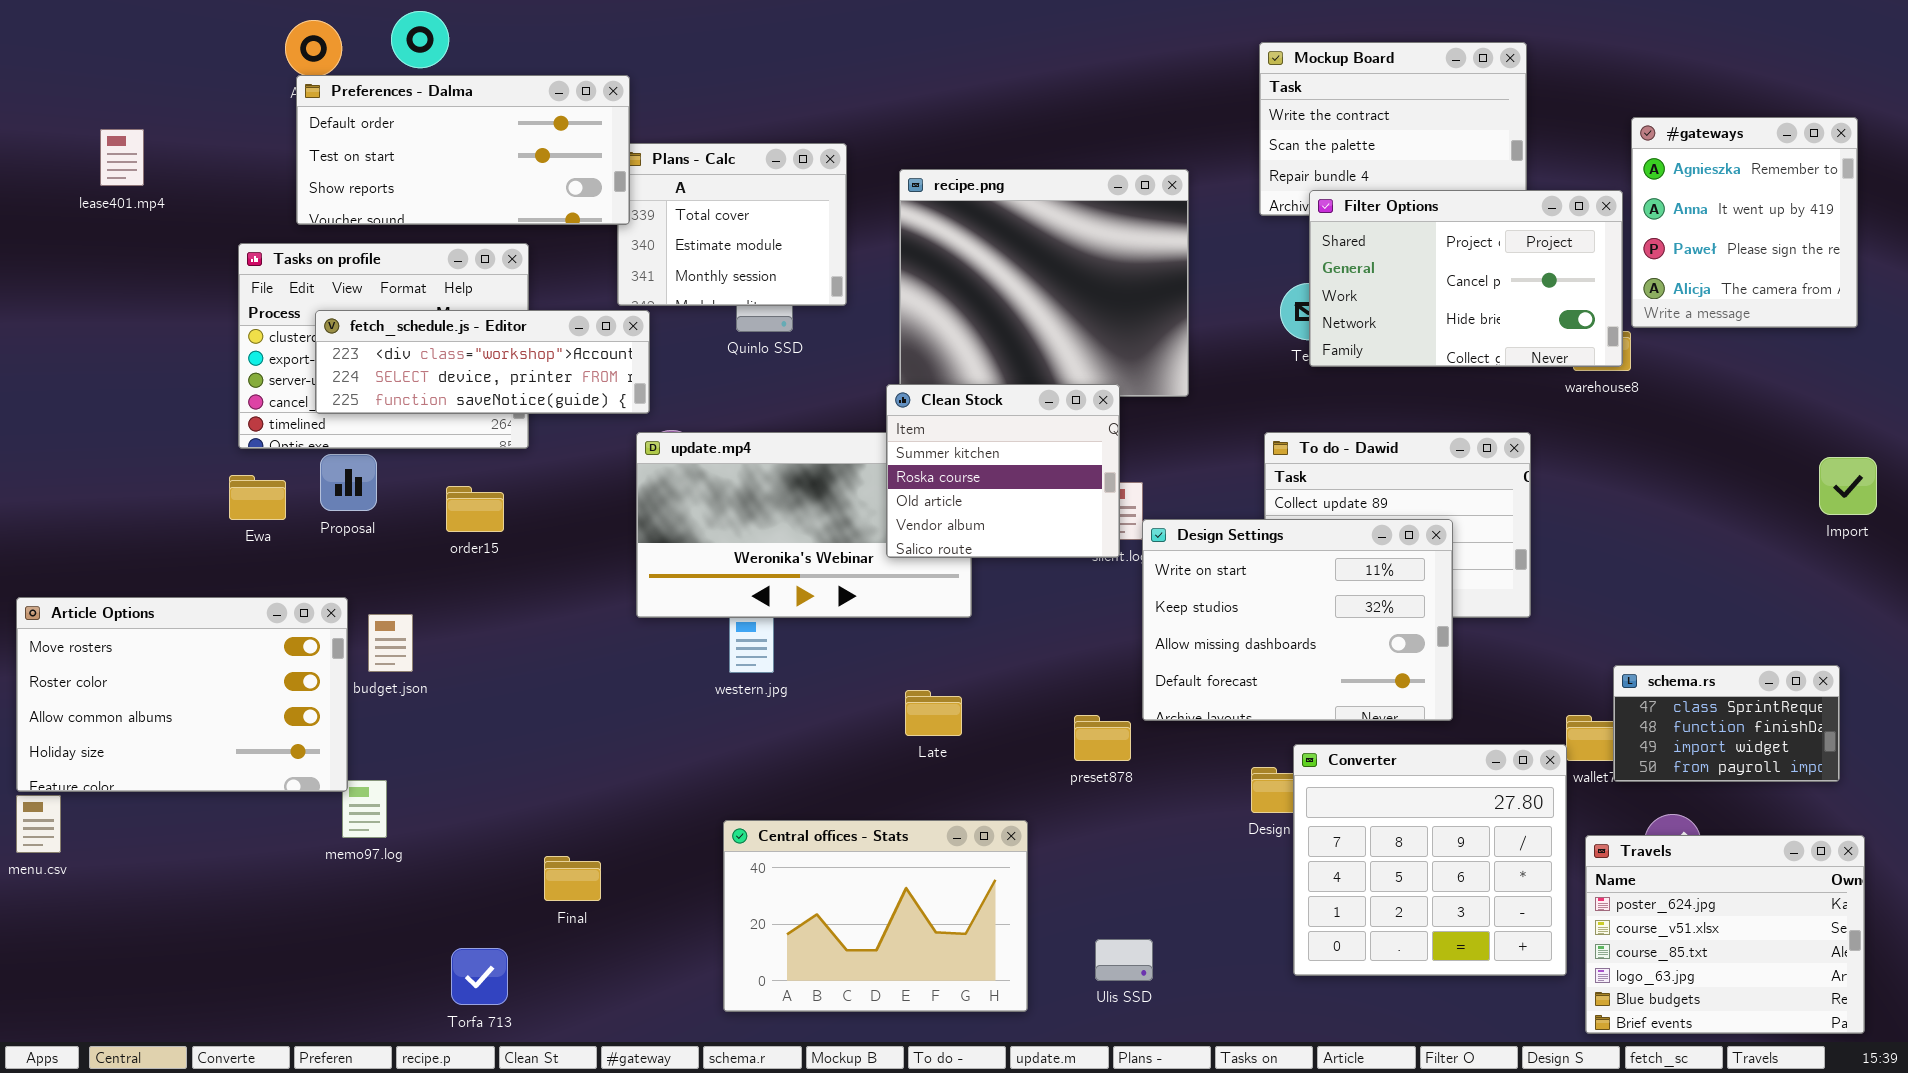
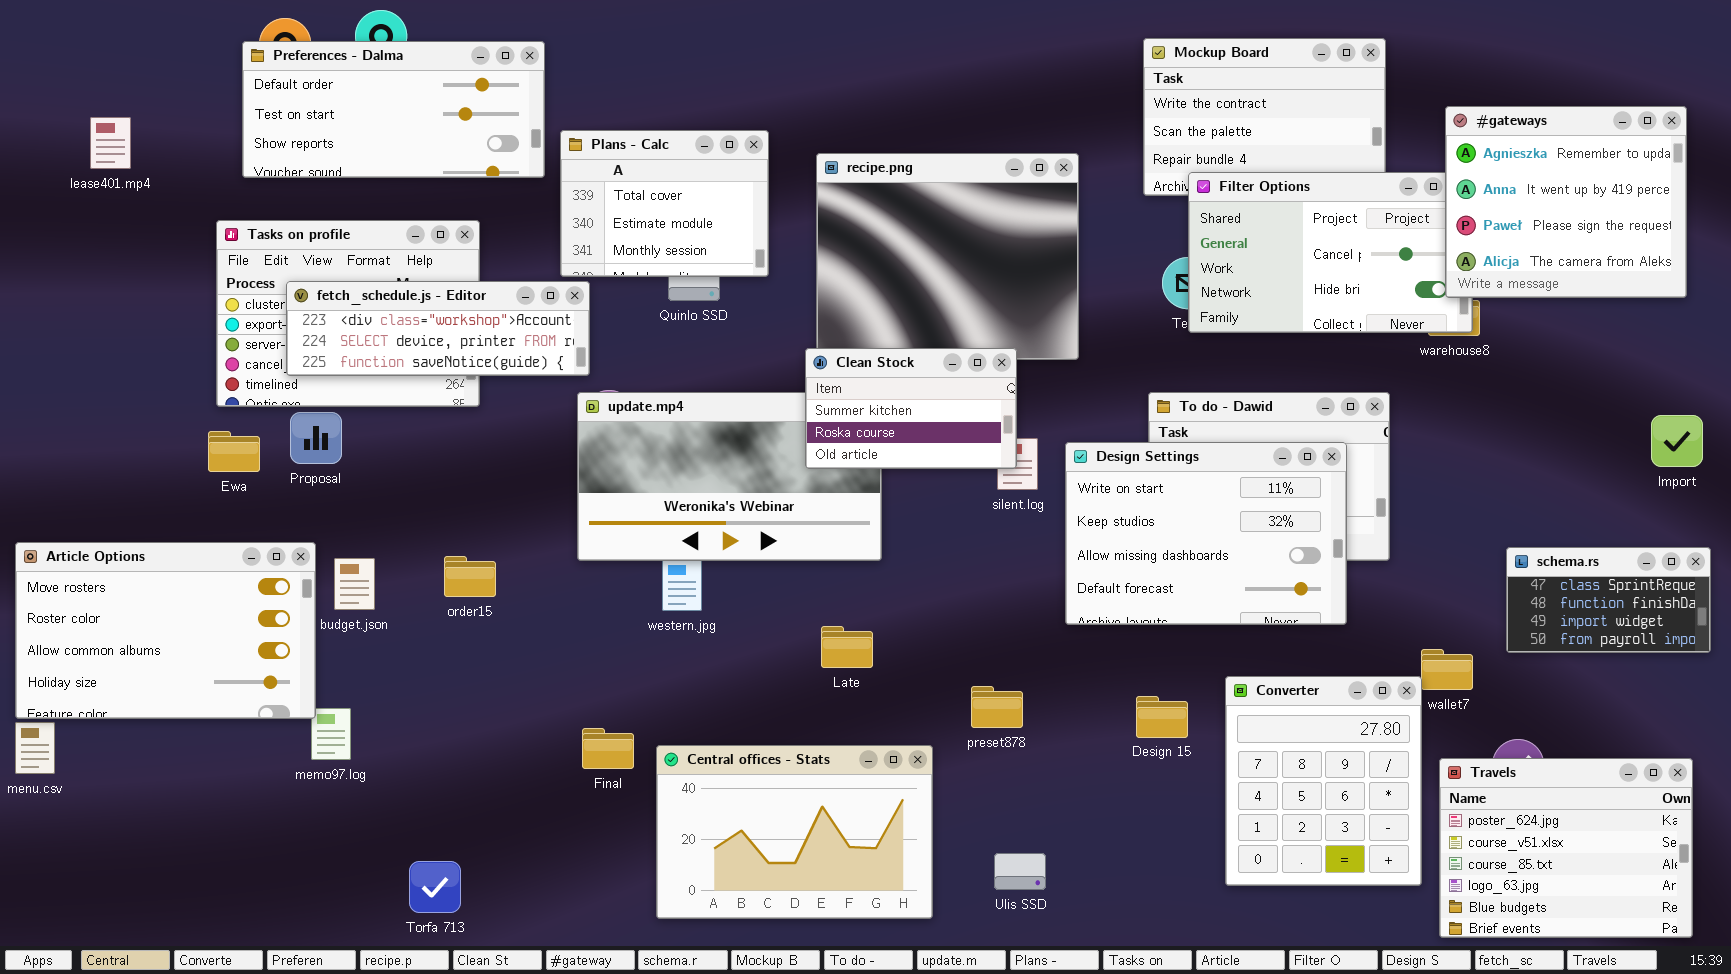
Preferences - Dalma: [296,75,630,225] -> [242,41,545,178], moved
#gateways: [1631,117,1858,328] -> [1445,106,1687,298], resized
Clean Stock: [886,384,1120,558] -> [805,348,1017,469], resized
order15: [446,486,504,532] -> [444,556,496,597], moved
Design Settings: [1142,519,1453,721] -> [1065,442,1347,625], moved
schema.rs: [1613,665,1840,782] -> [1506,547,1711,653], moved
preset878: [1074,715,1131,761] -> [971,686,1023,728], moved
Converter: [1293,744,1567,976] -> [1225,676,1422,886], resized
Final: [544,856,601,901] -> [582,728,634,769], moved

